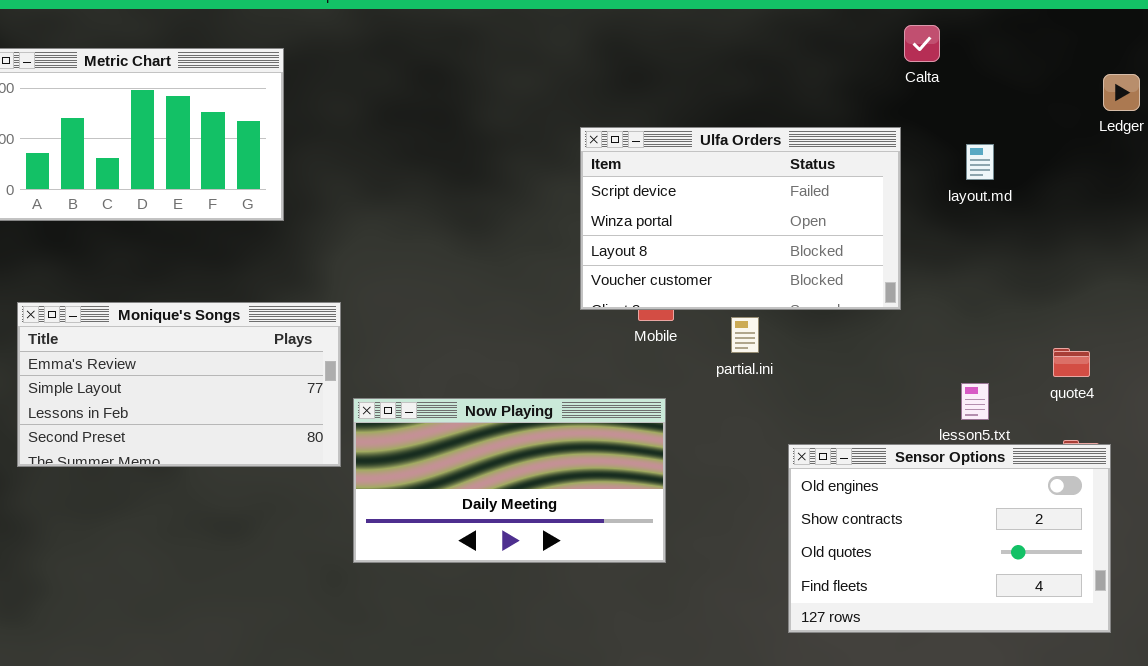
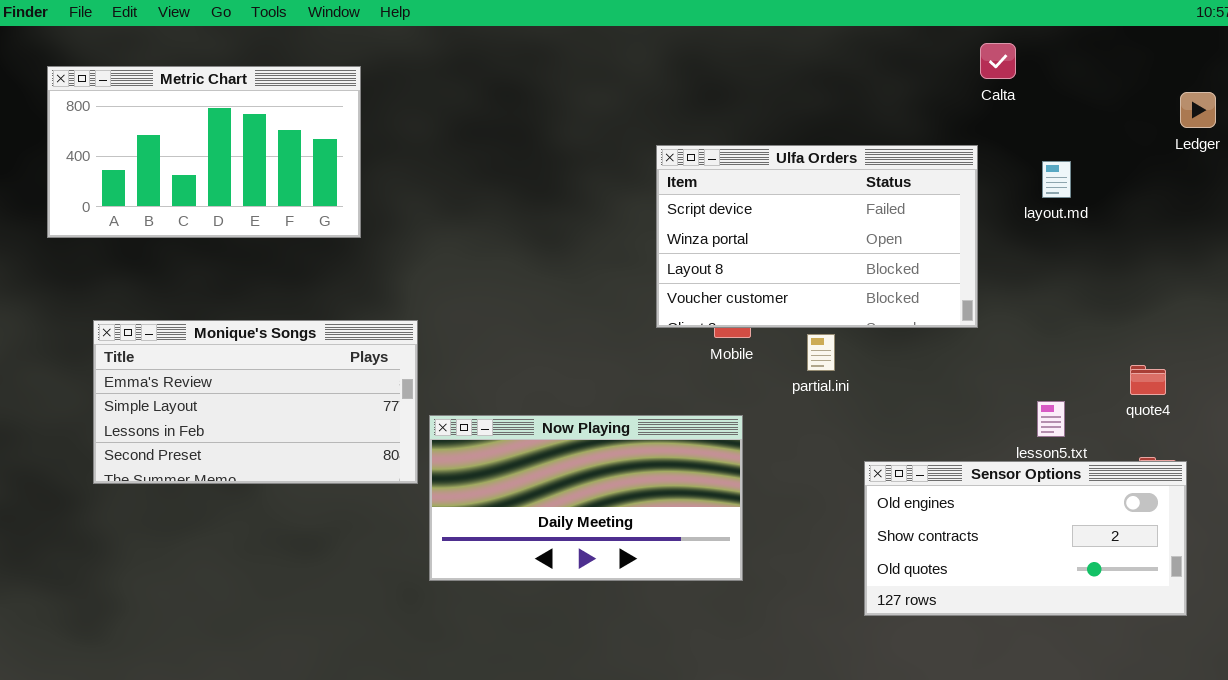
Sensor Options: [788,444,1111,633] -> [864,461,1187,616], resized

